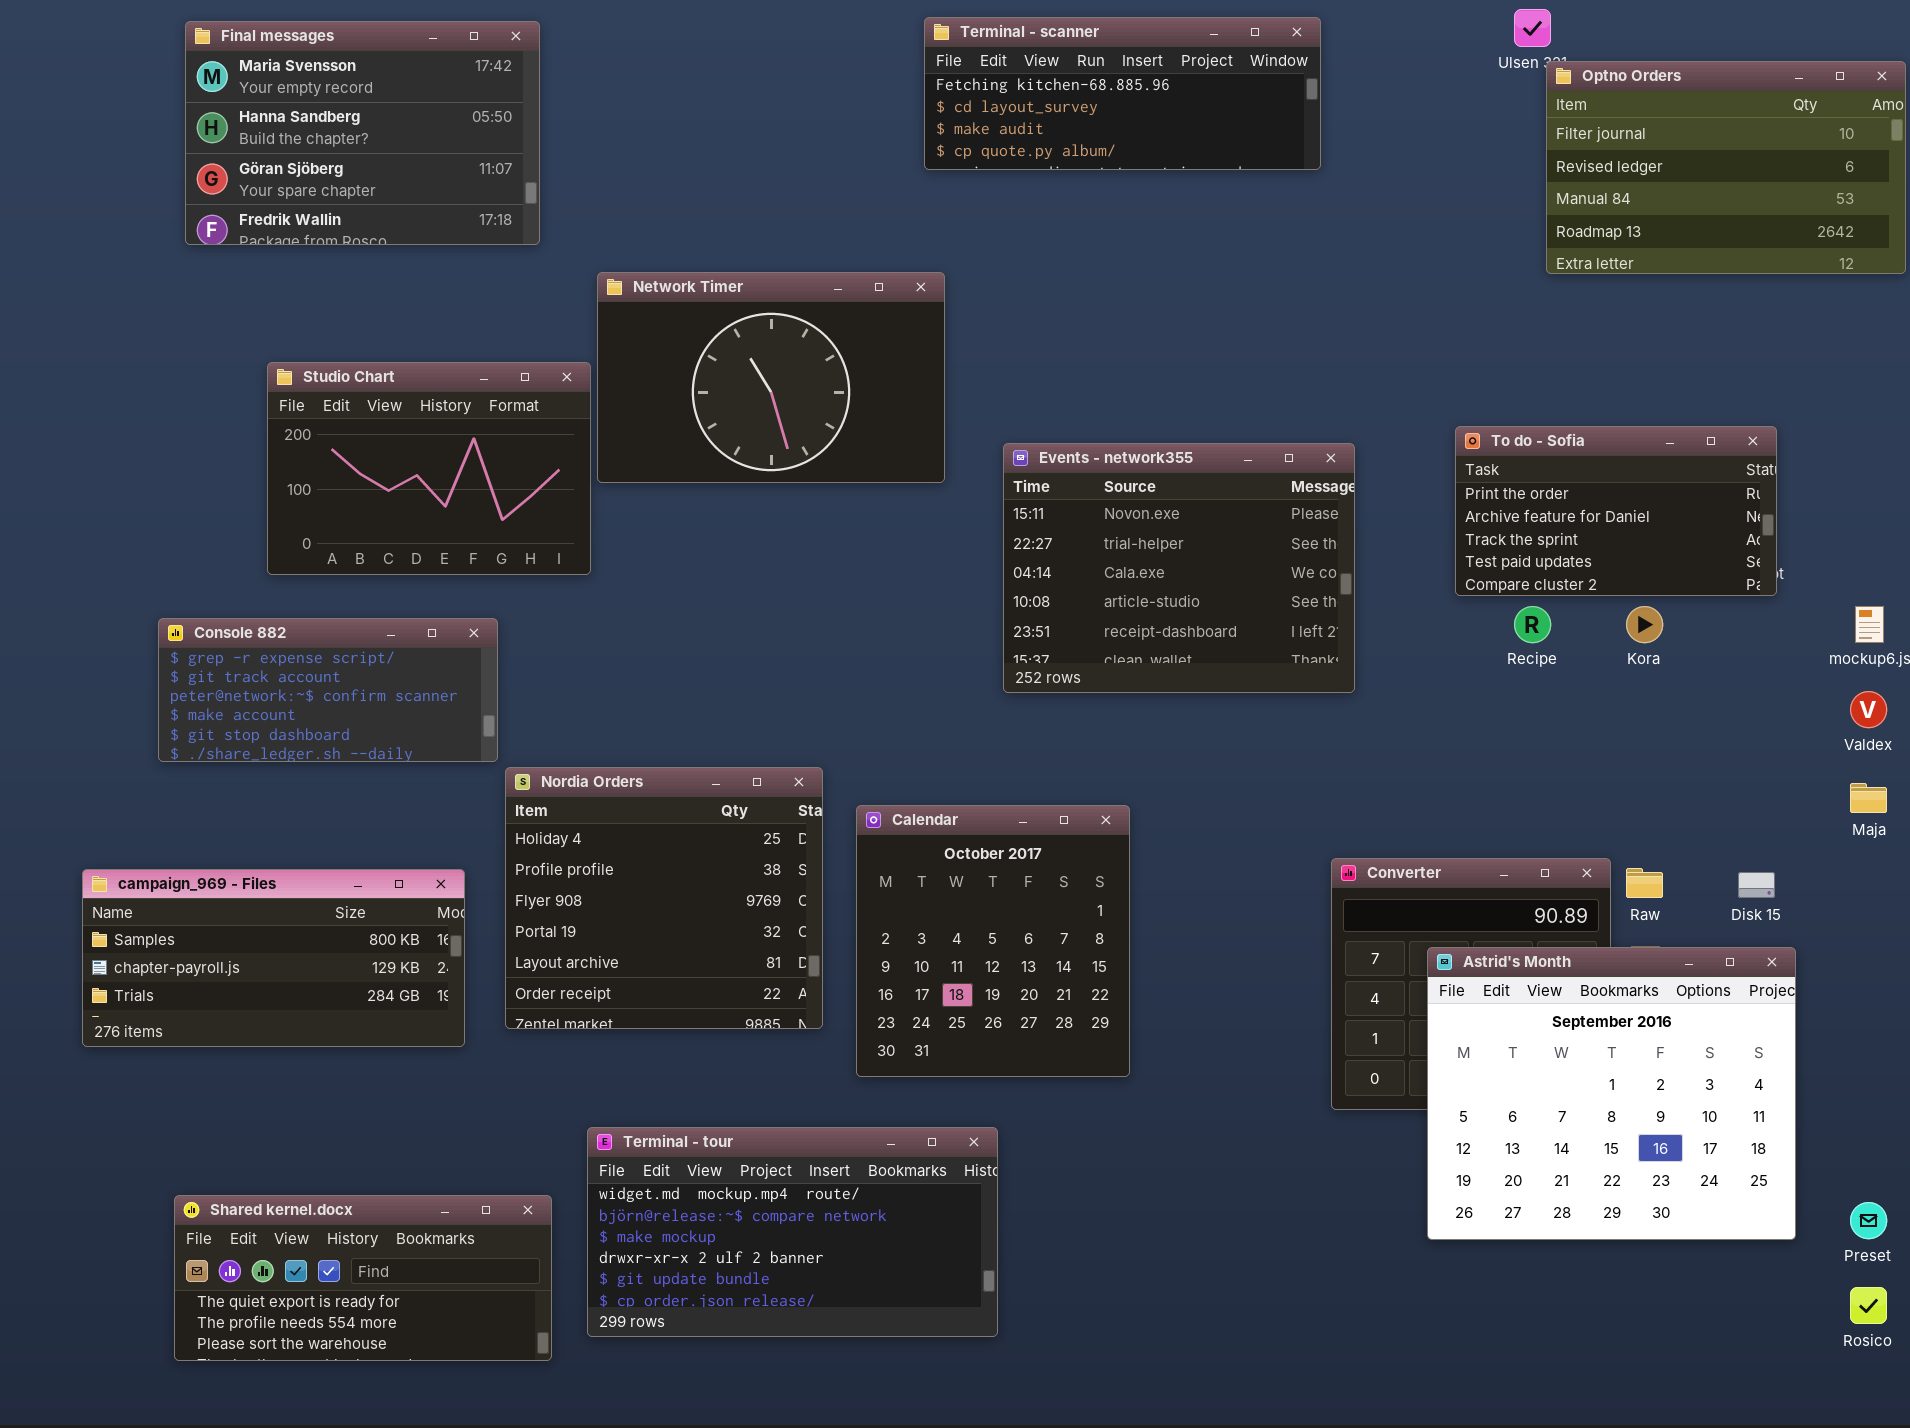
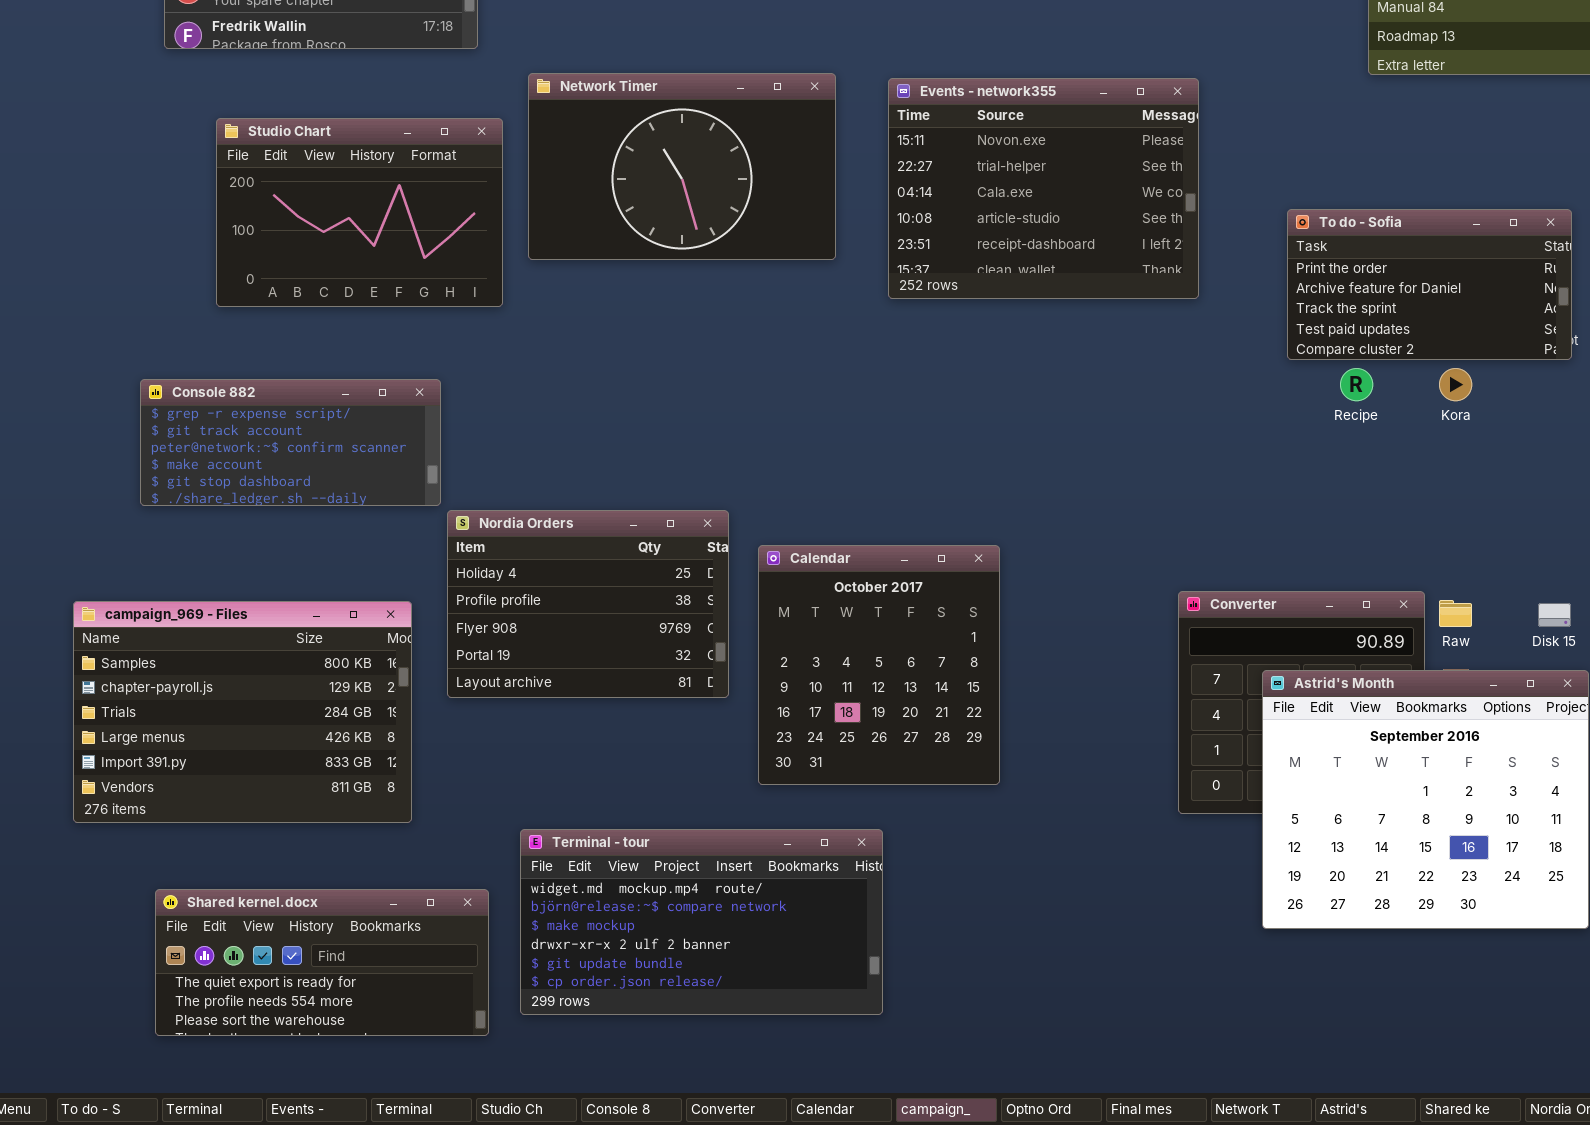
Studio Chart: [267,362,591,575] -> [216,118,503,307], moved
Events - network355: [1003,443,1355,693] -> [888,78,1199,299], moved
Nordia Orders: [505,767,823,1029] -> [447,510,729,698], resized
campaign_969 - Files: [82,869,465,1047] -> [73,601,412,823], resized

